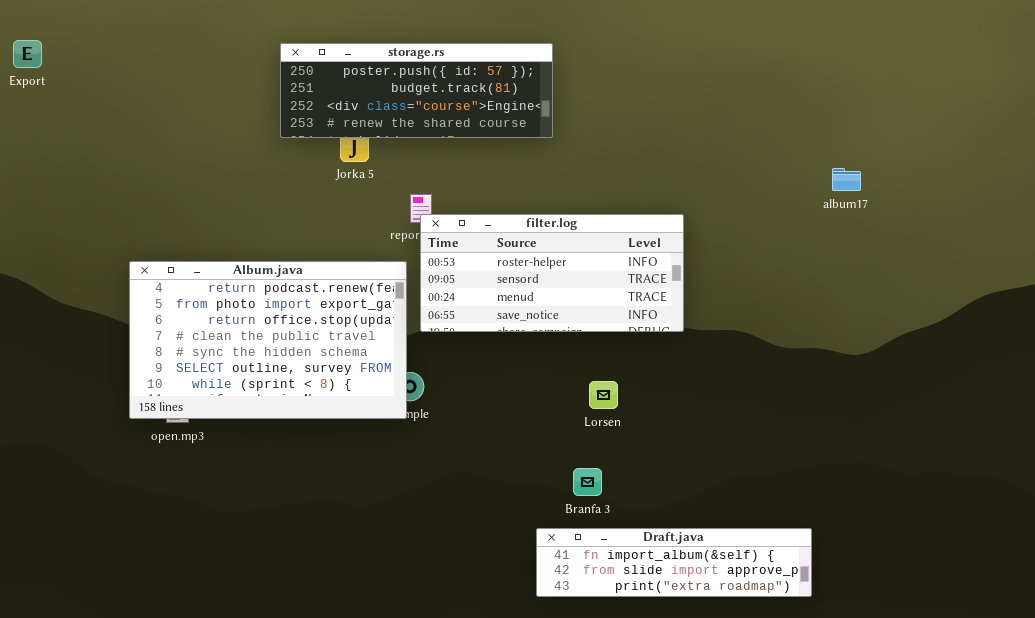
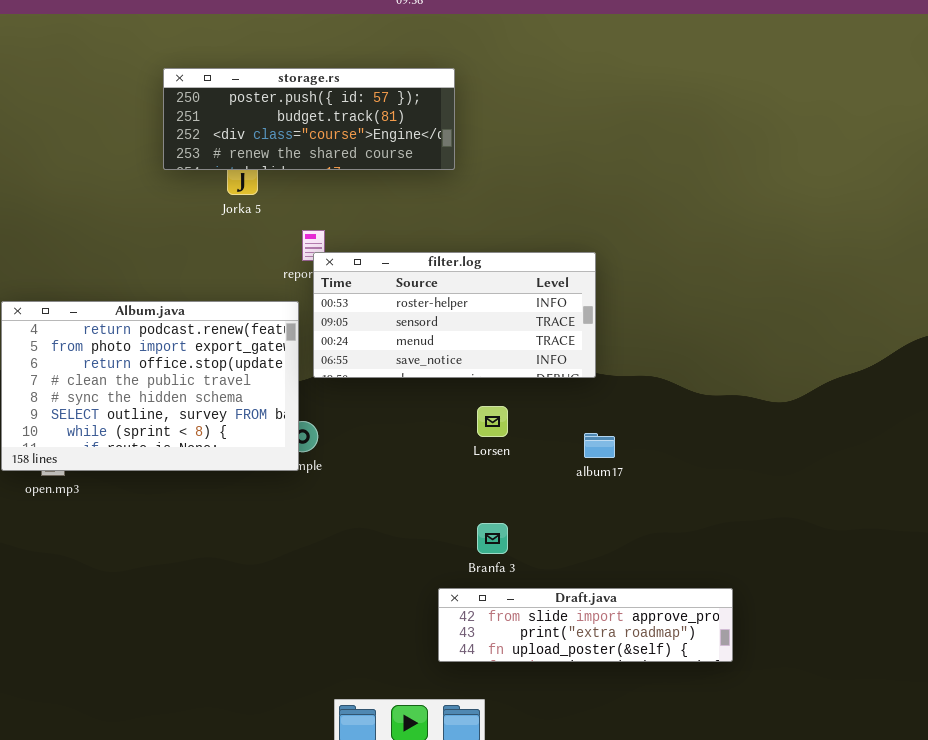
album17: [832,168,861,191] -> [584,433,615,458], moved
Lorsen: [589,381,618,409] -> [477,406,508,437], moved
Draft.java: [536,528,812,597] -> [438,588,733,662], scrolled down 1 row

